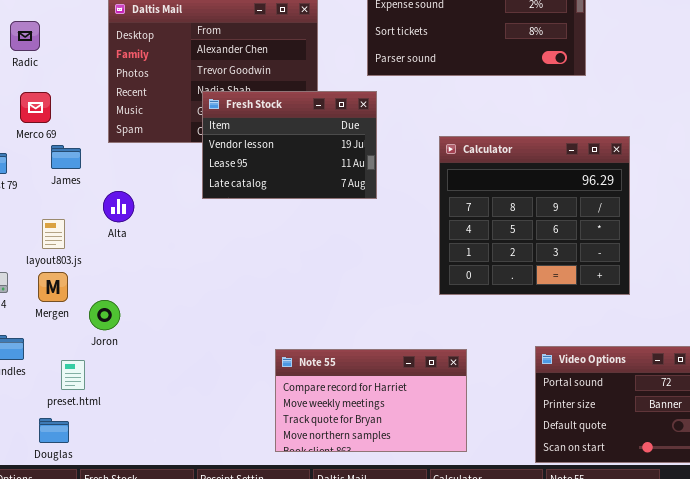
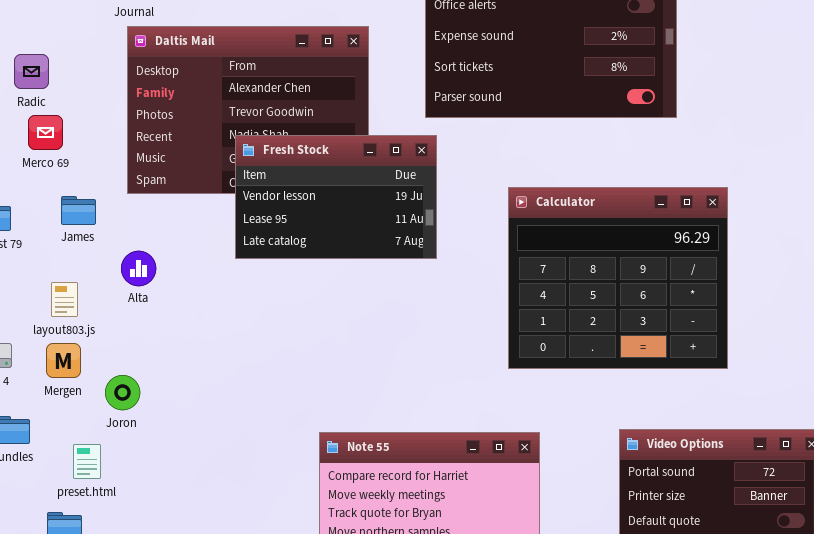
Merco 69: [20,92,51,123] -> [28,115,63,150], moved

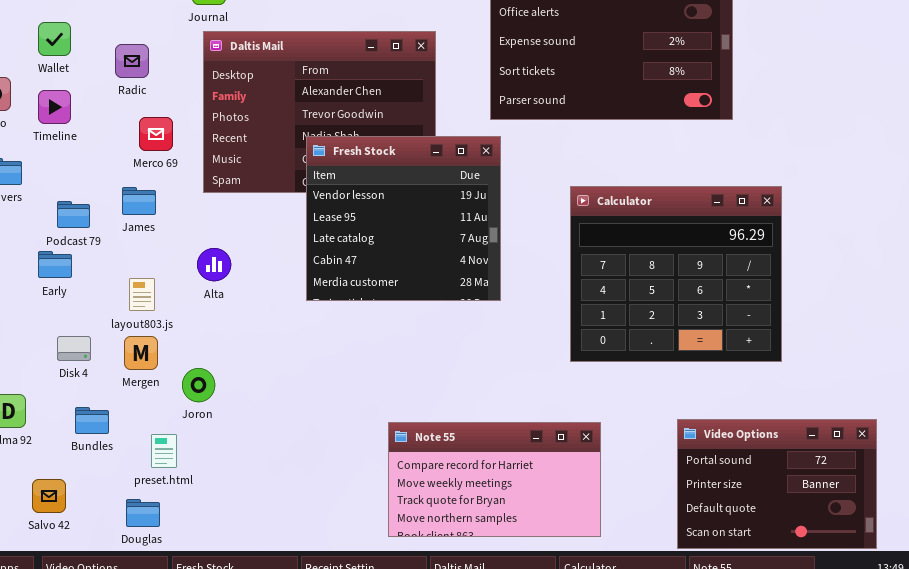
Radic: [14,54,49,89] -> [115,44,149,78], moved
Merco 69: [28,115,63,150] -> [139,117,173,151], moved
Fresh Stock: [235,135,437,259] -> [306,136,501,301], resized
James: [61,196,96,225] -> [122,187,156,215], moved

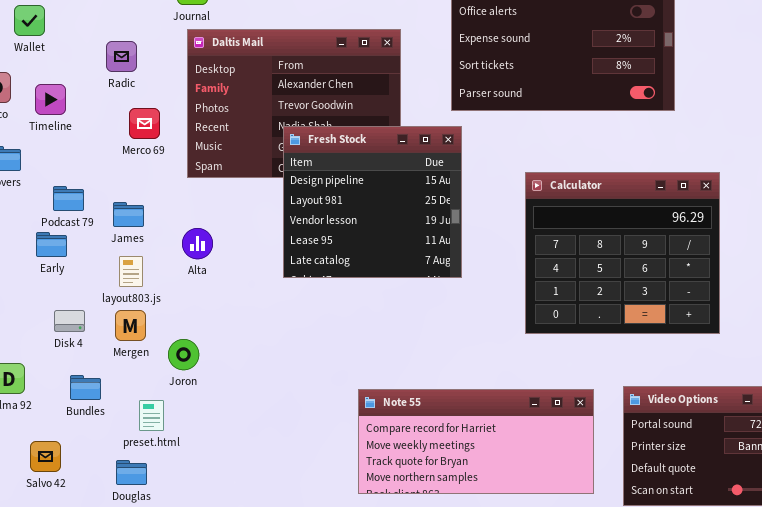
Wallet: [38,22,71,56] -> [14,5,45,36], moved
Fresh Stock: [306,136,501,301] -> [283,126,462,278], scrolled up 2 rows
James: [122,187,156,215] -> [113,202,144,227], moved
Note 55: [388,422,601,537] -> [358,389,594,494], resized

